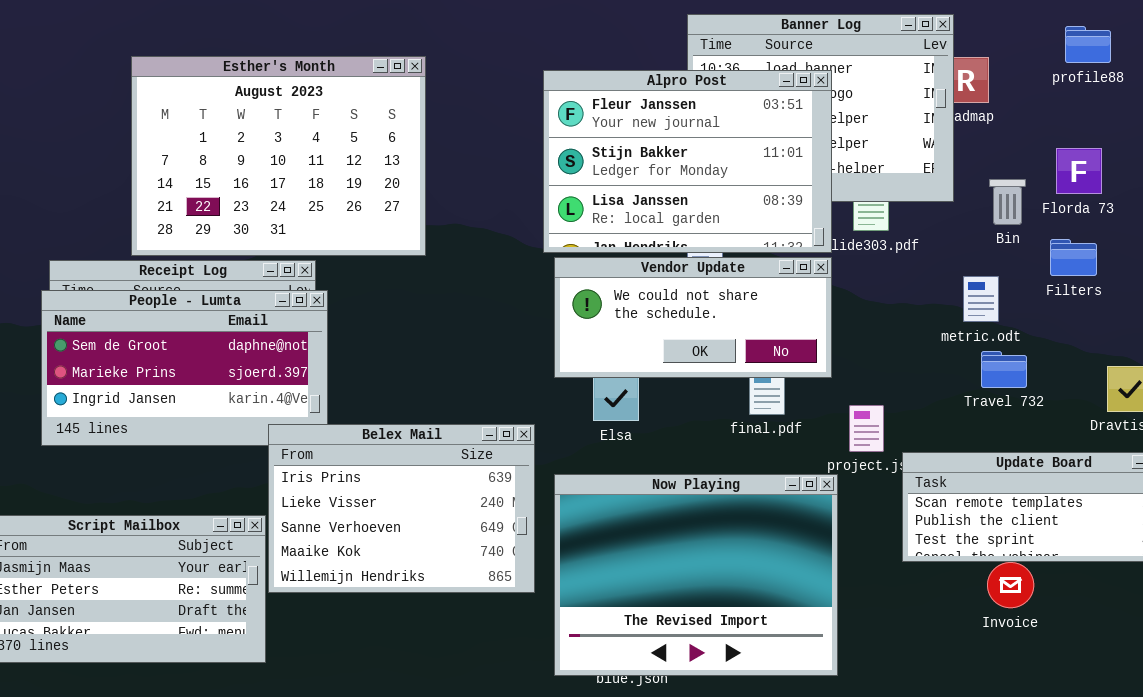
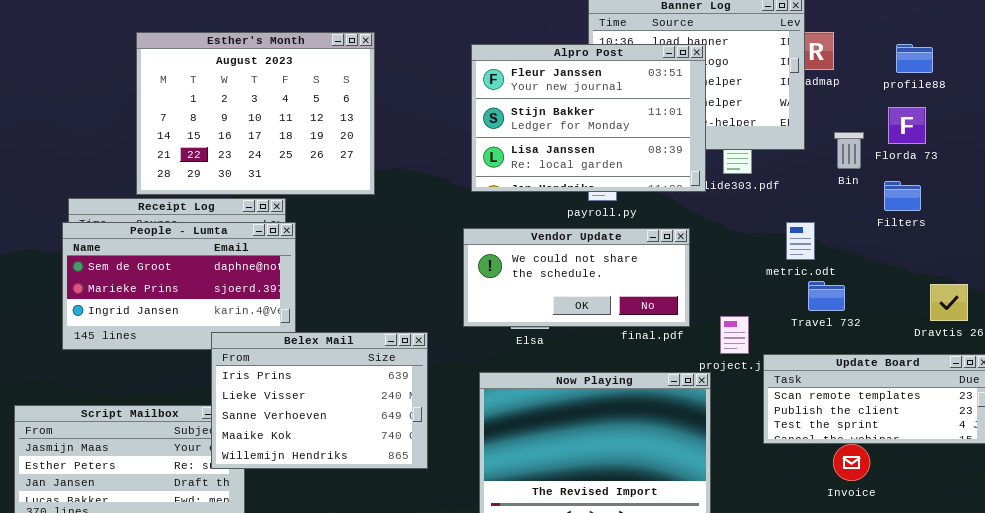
profile88: [1065,26,1111,63] -> [896,44,933,73], moved
Vendor Update: [554,257,832,378] -> [463,228,690,327], moved
metric.odt: [963,276,999,322] -> [786,222,815,260], moved
Travel 732: [981,351,1027,388] -> [808,281,845,311], moved
Belex Mail: [268,424,535,593] -> [211,332,428,469], moved

